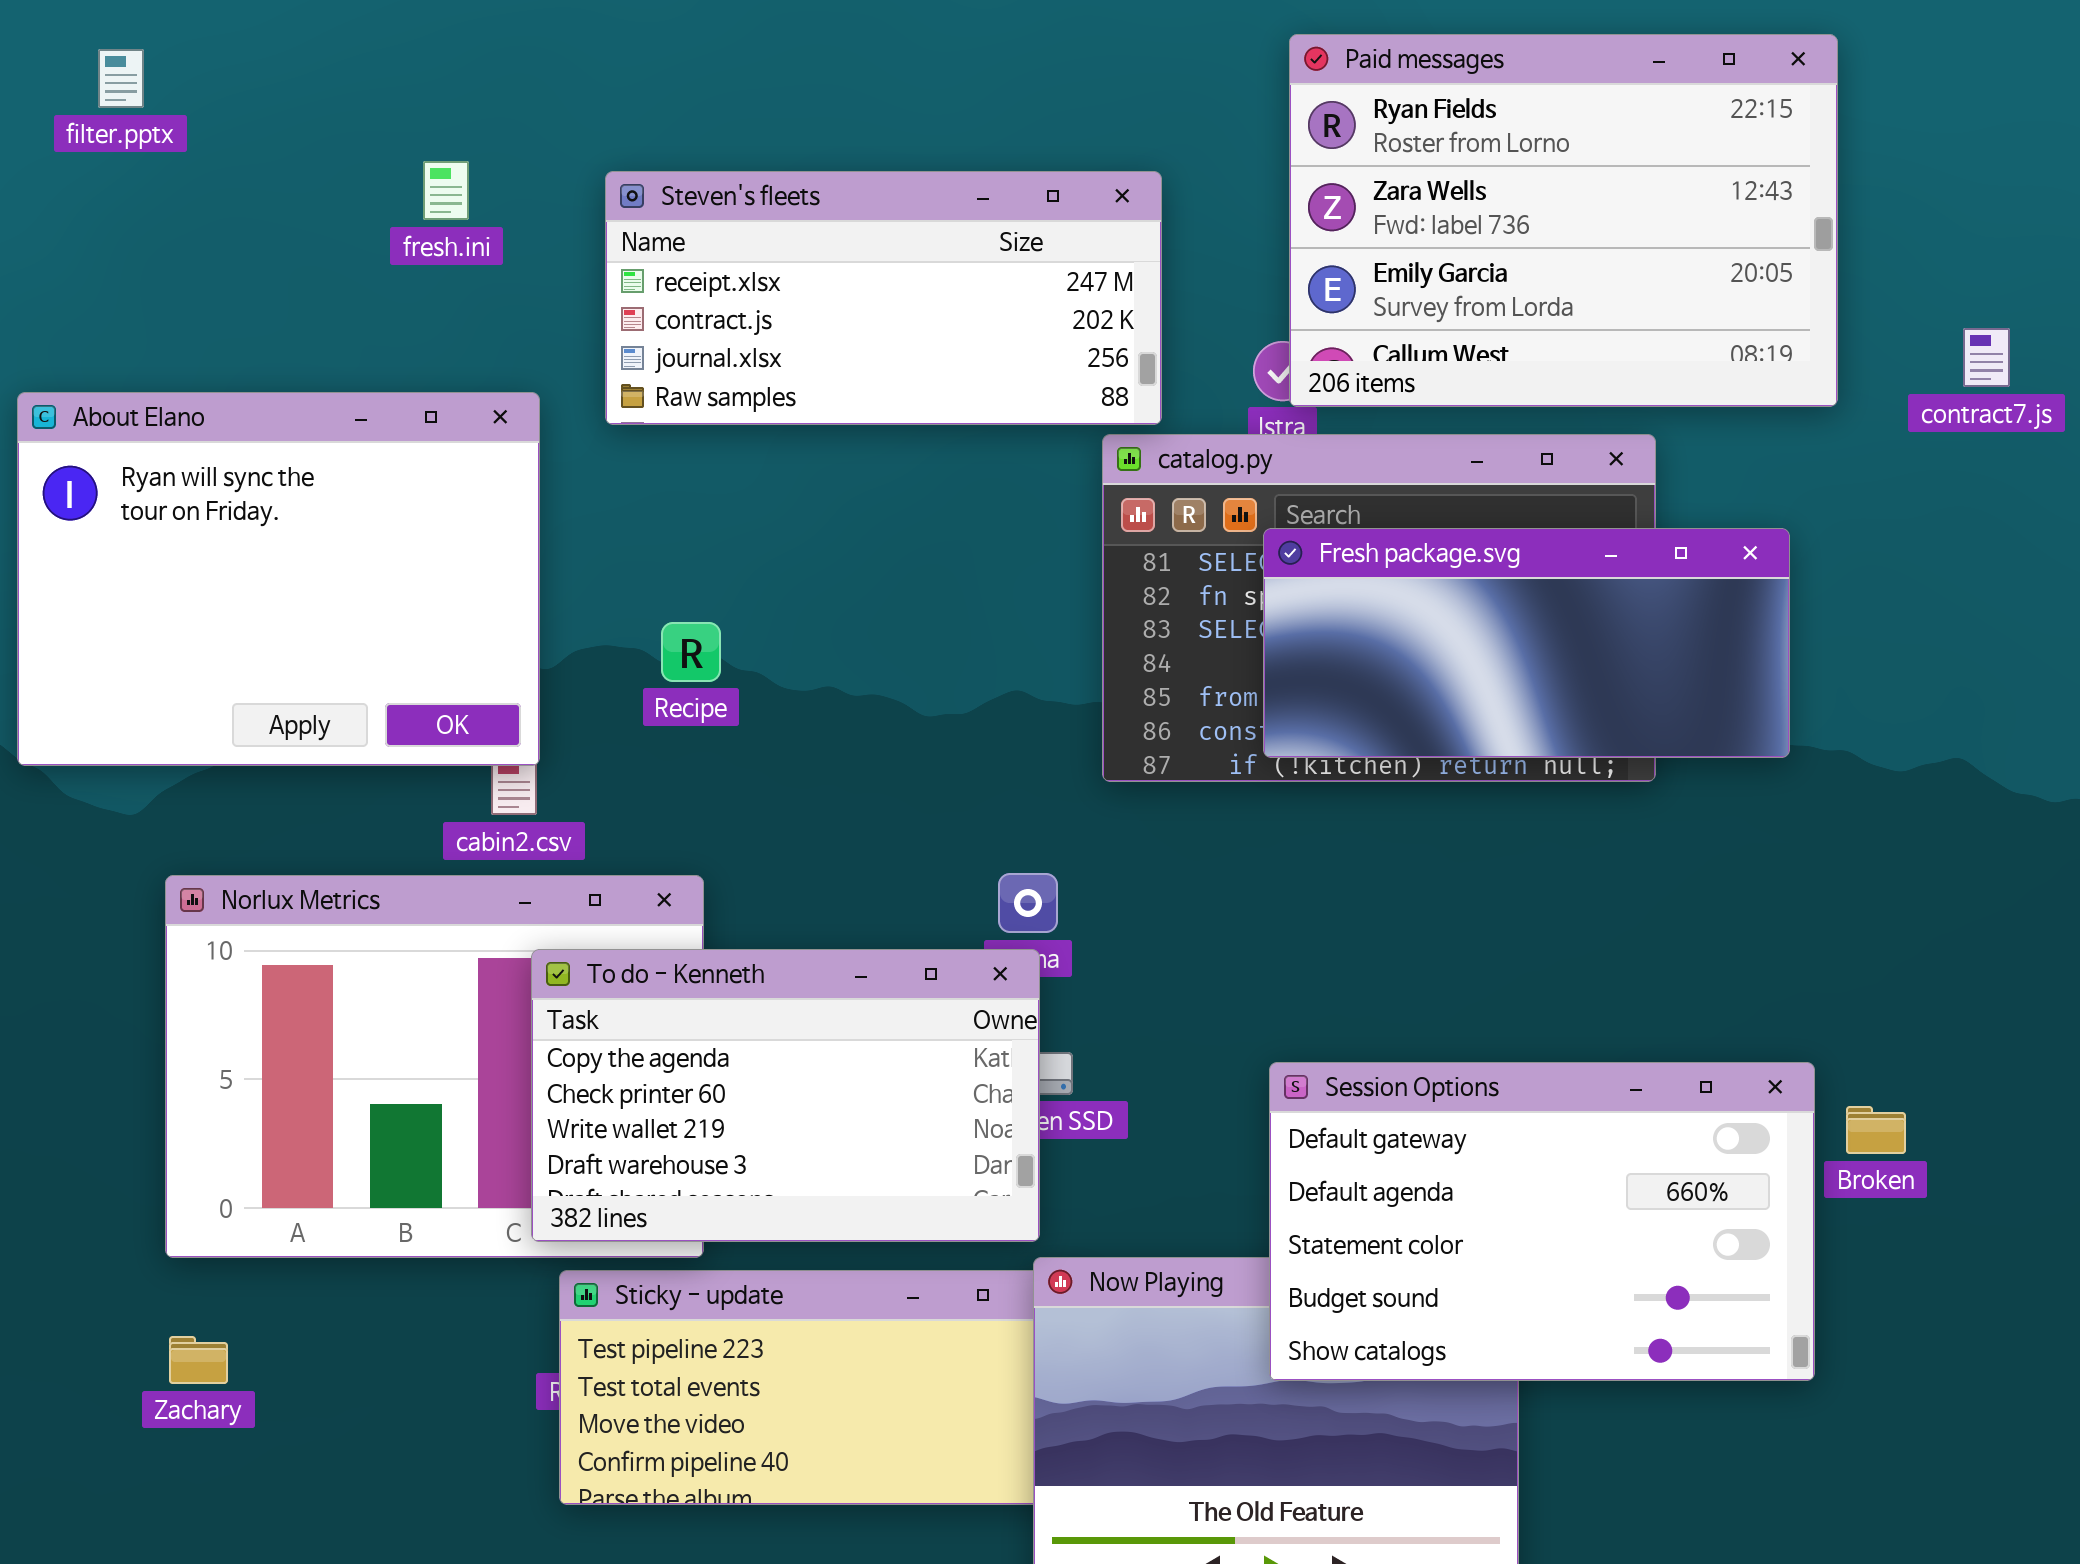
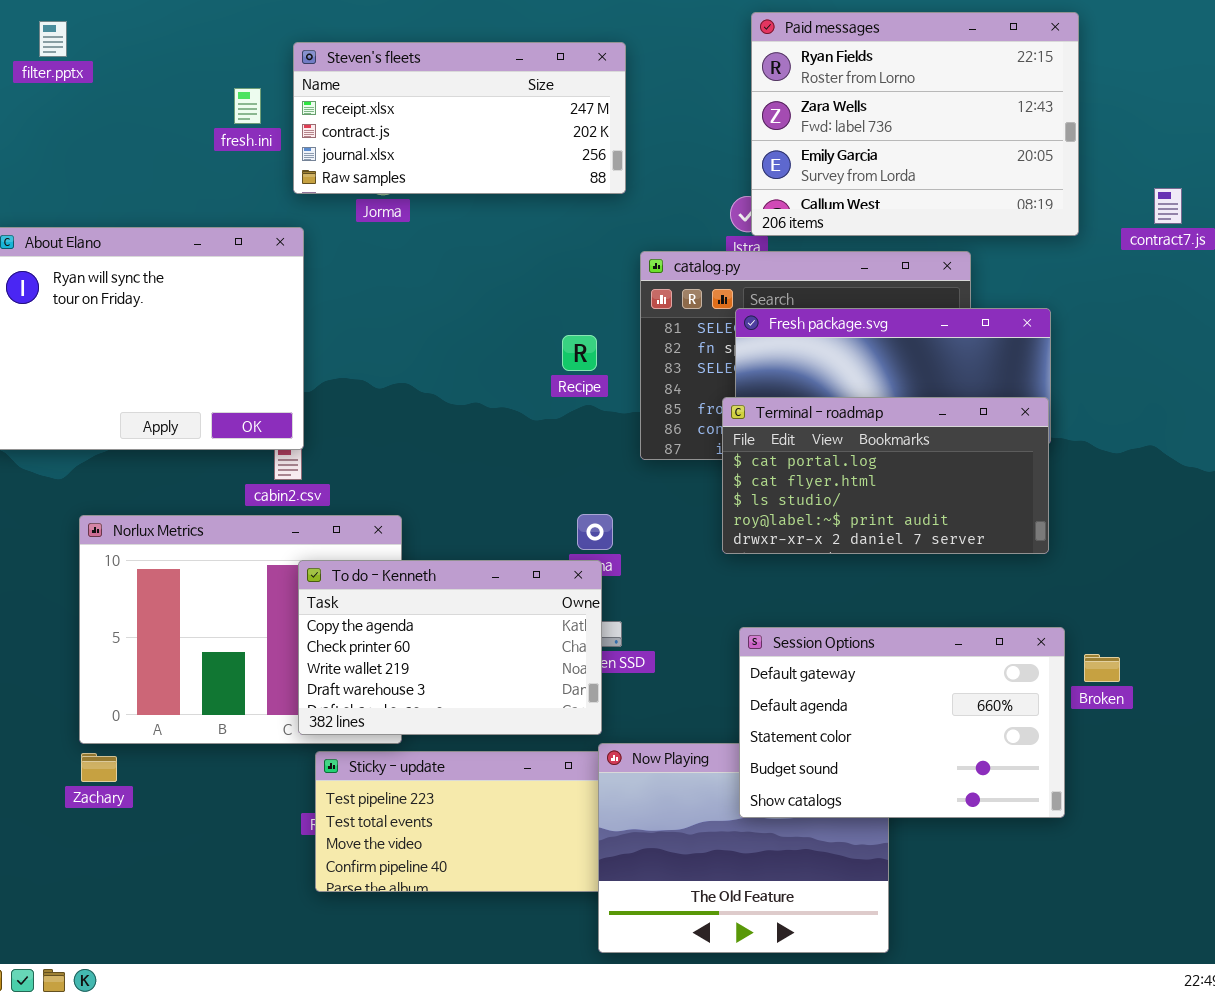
Steven's fleets: [605,171,1162,425] -> [293,42,626,194], moved
Recipe: [661,622,721,682] -> [562,335,597,371], moved
Terminal - roadmap: none -> [722,397,1049,554], opened
Zachary: [169,1336,228,1384] -> [81,753,117,782], moved

